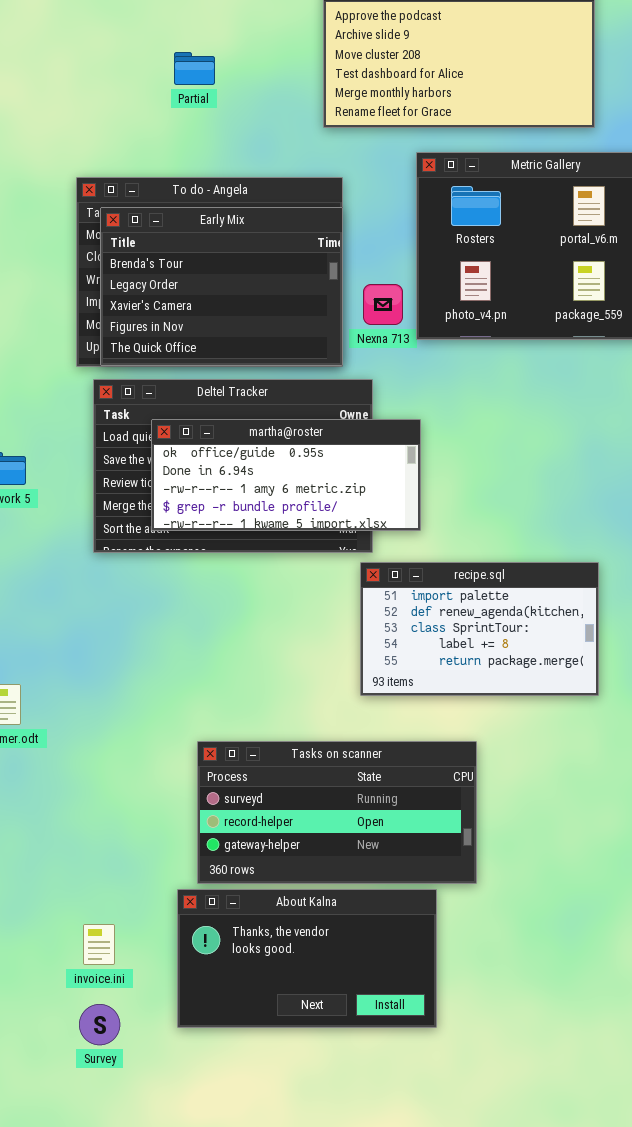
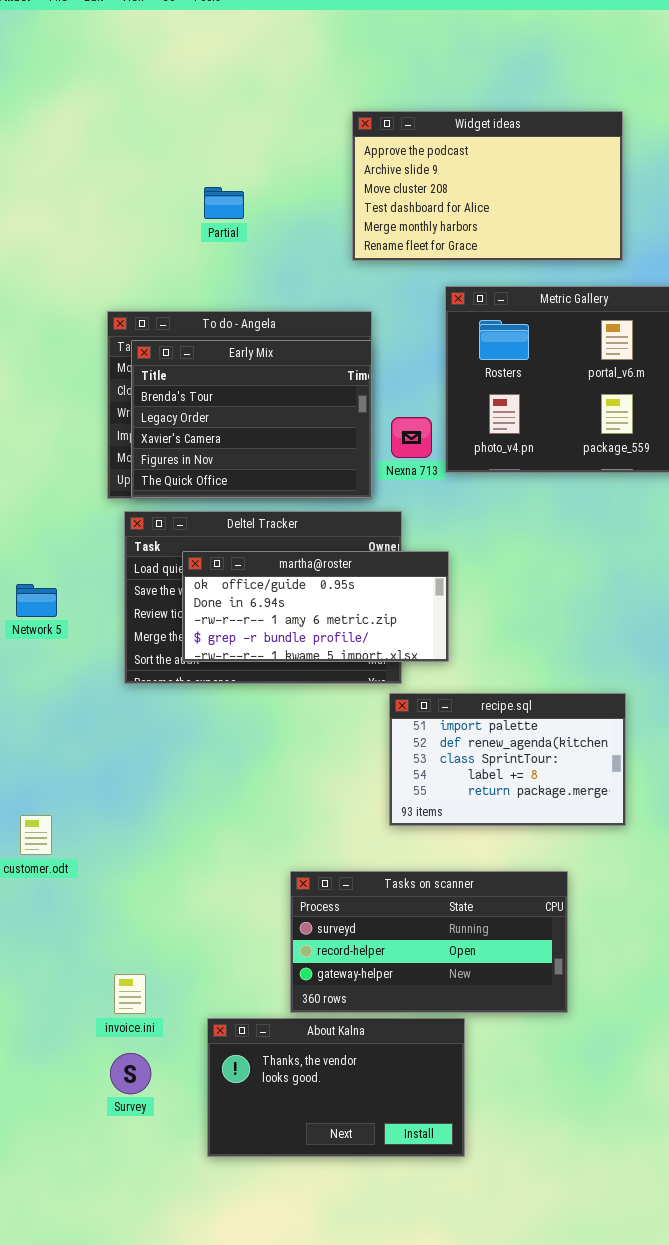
Tasks on scanner: [197,741,477,884] -> [290,871,568,1013], moved
invoice.ini: [83,924,115,965] -> [114,974,146,1014], moved
Survey: [79,1004,120,1045] -> [110,1053,151,1094], moved

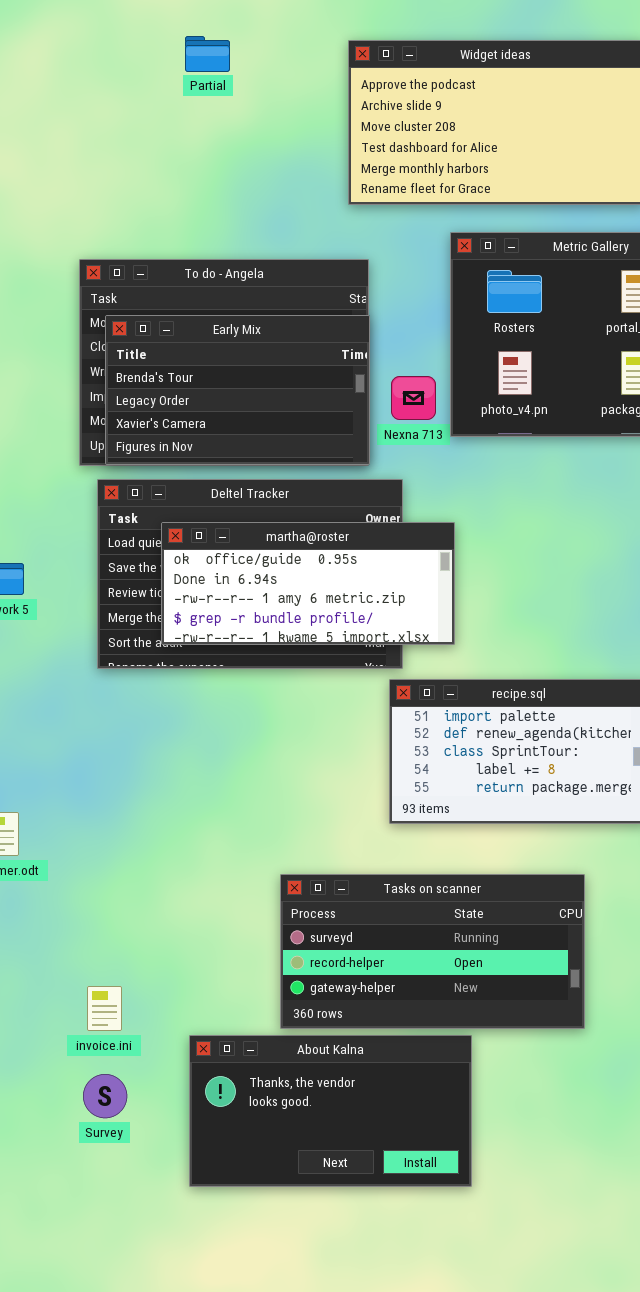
Partial: [204,187,244,219] -> [185,36,230,72], moved
Early Mix: [131,340,372,498] -> [105,315,370,465], resized

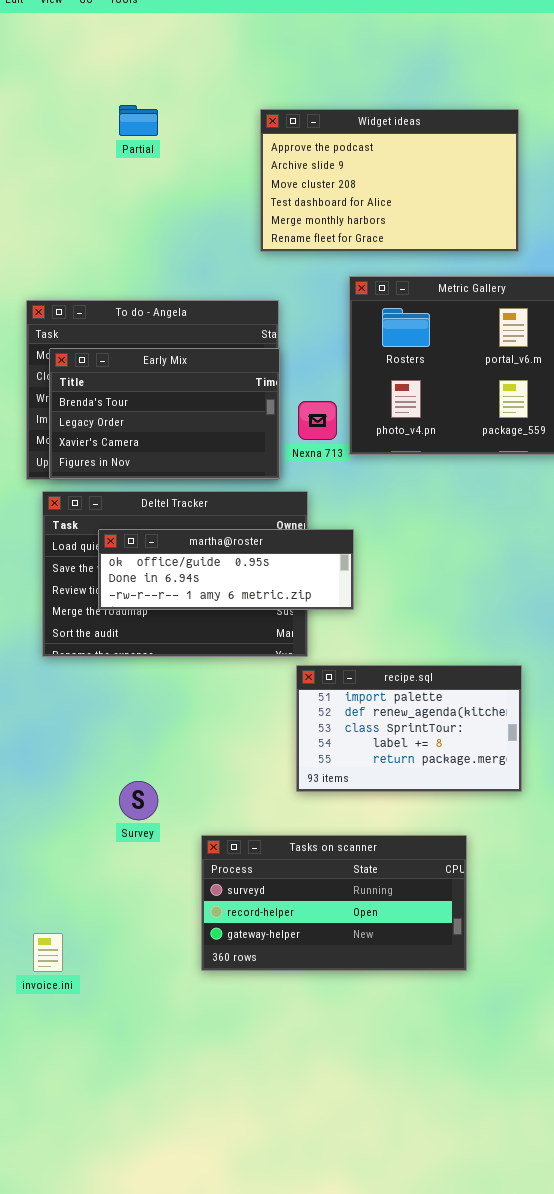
martha@roster: [161,522,455,645] -> [98,529,354,610], resized
About Kalna: [189,1035,472,1187] -> none, closed
Survey: [83,1074,127,1118] -> [119,781,158,820], moved

